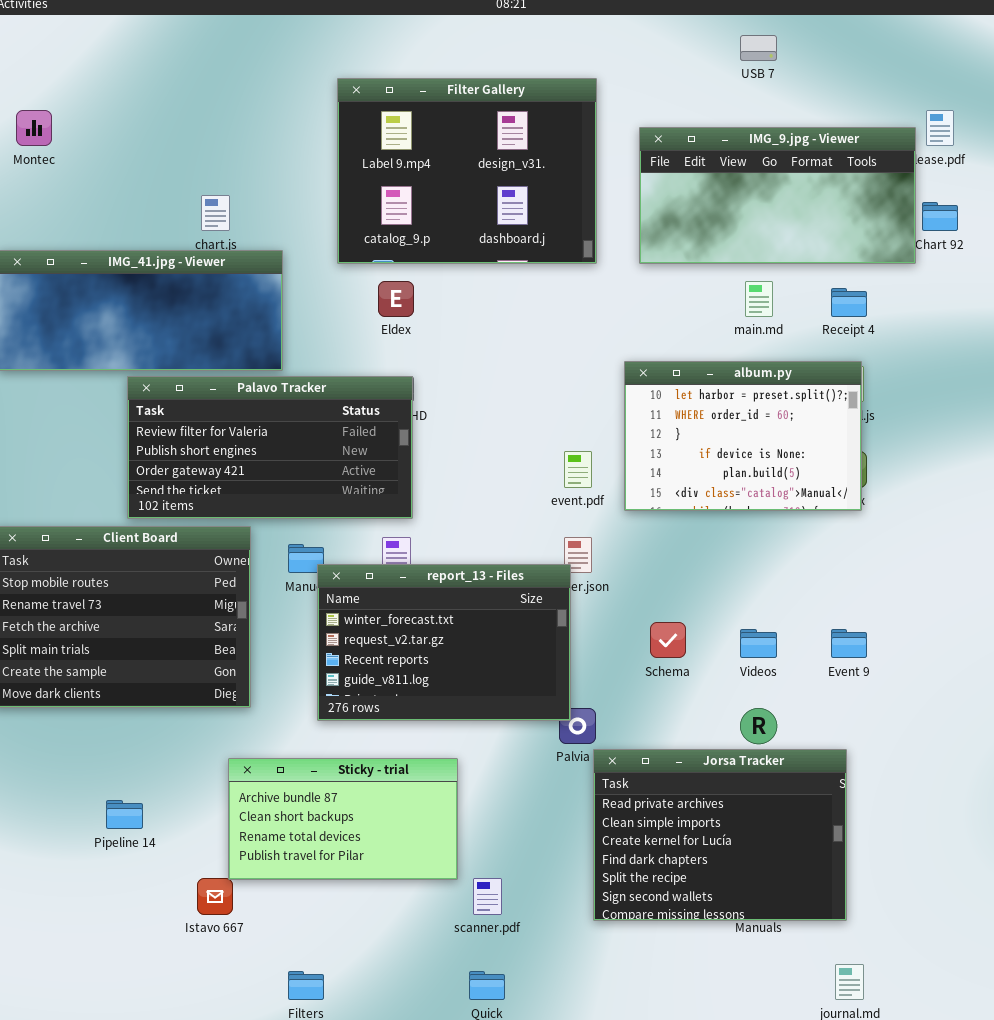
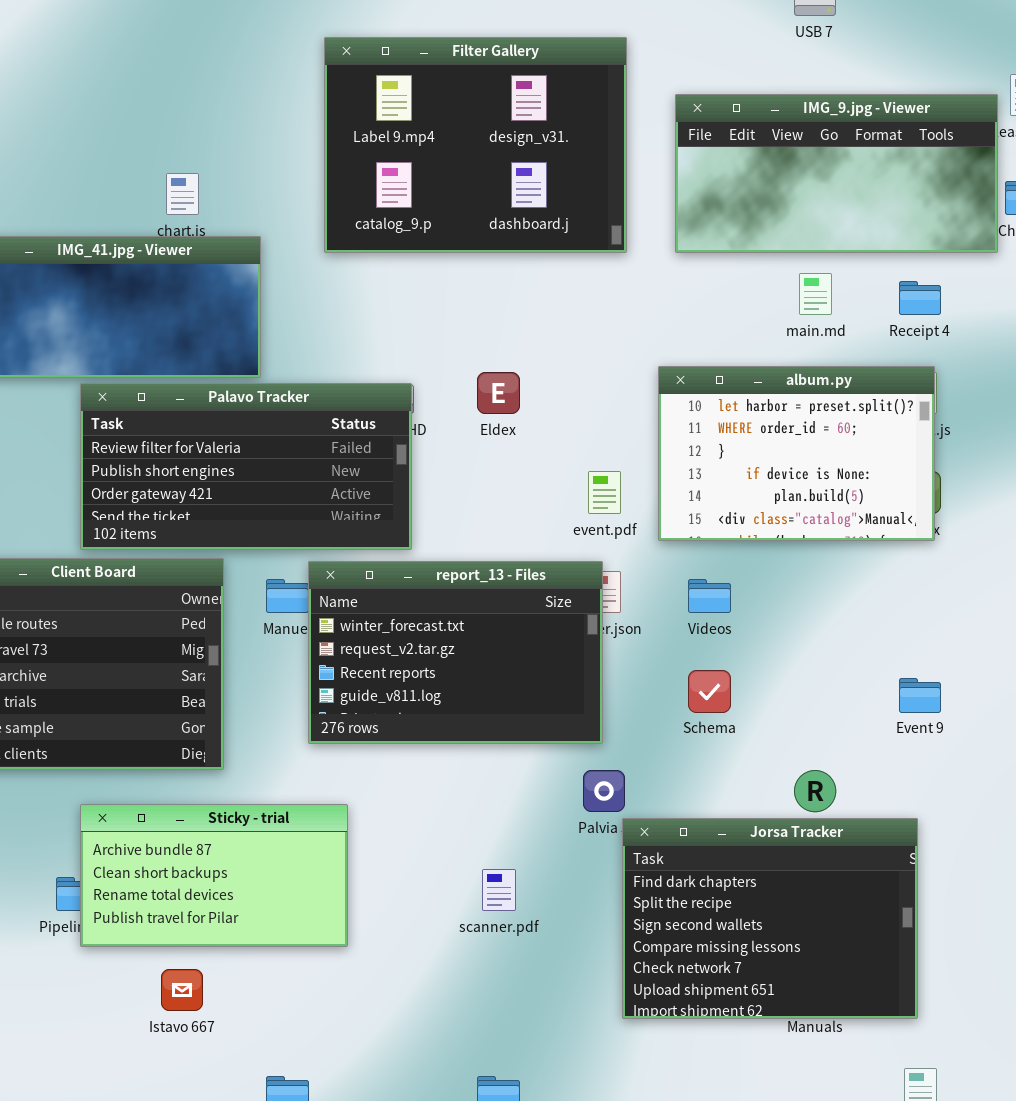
Eldex: [378,281,414,317] -> [477,372,520,414], moved
report_13 - Files: [317,564,571,721] -> [308,561,603,744], moved
Videos: [740,629,777,658] -> [688,579,731,613], moved
Jorsa Tracker: [593,749,847,921] -> [622,818,918,1019], scrolled down 3 rows
Sticky - trial: [228,758,458,880] -> [80,804,348,947], moved
scanner.pdf: [473,878,502,915] -> [482,869,516,911], moved

